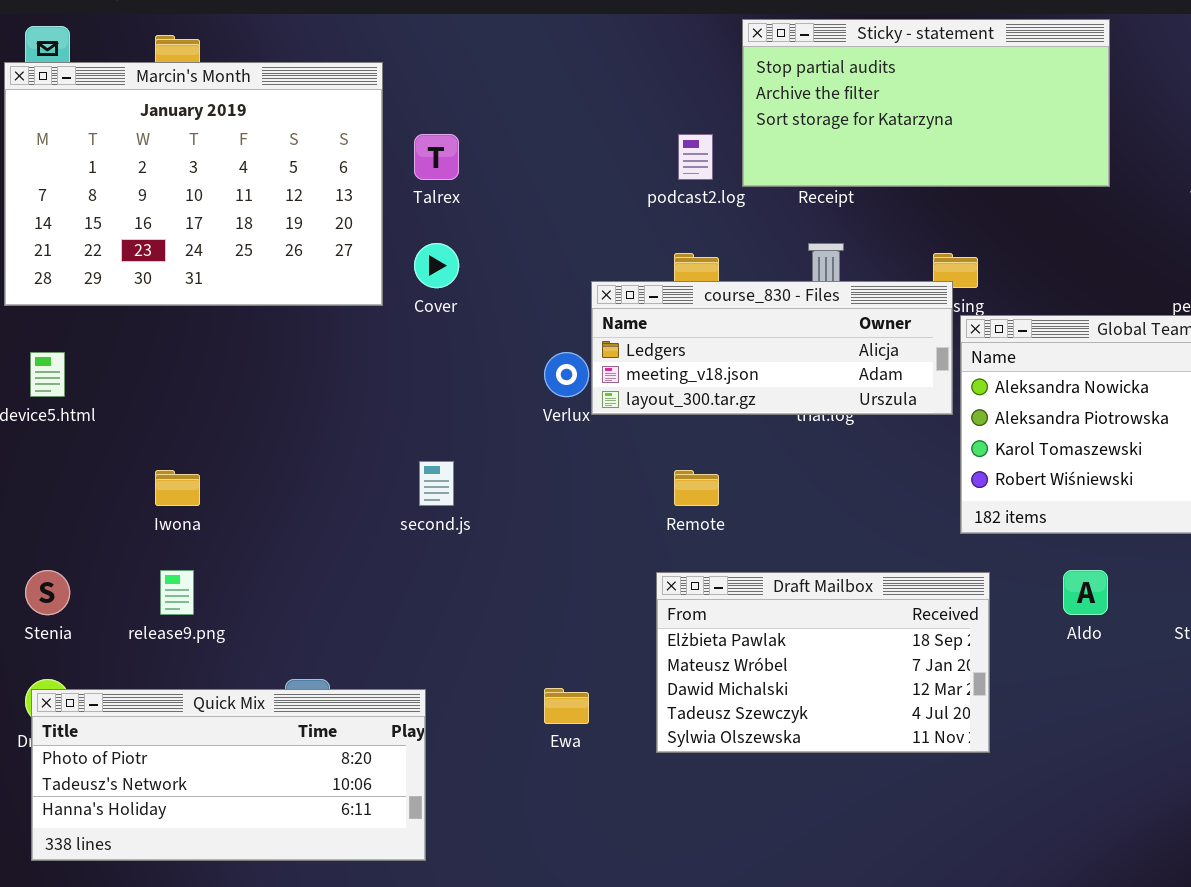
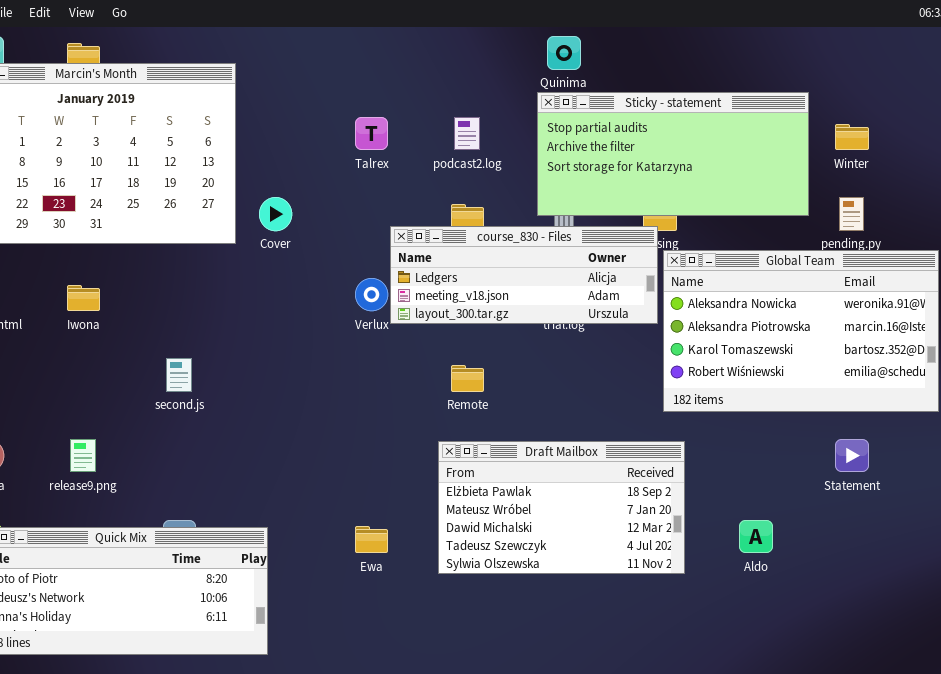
Sticky - statement: [742,19,1110,187] -> [537,92,809,216], moved
Talrex: [414,134,459,180] -> [355,117,388,150], moved
second.js: [419,461,454,506] -> [166,358,192,392], moved
Iwona: [155,470,200,506] -> [67,285,100,311], moved
Aldo: [1063,570,1108,615] -> [739,520,773,553], moved

